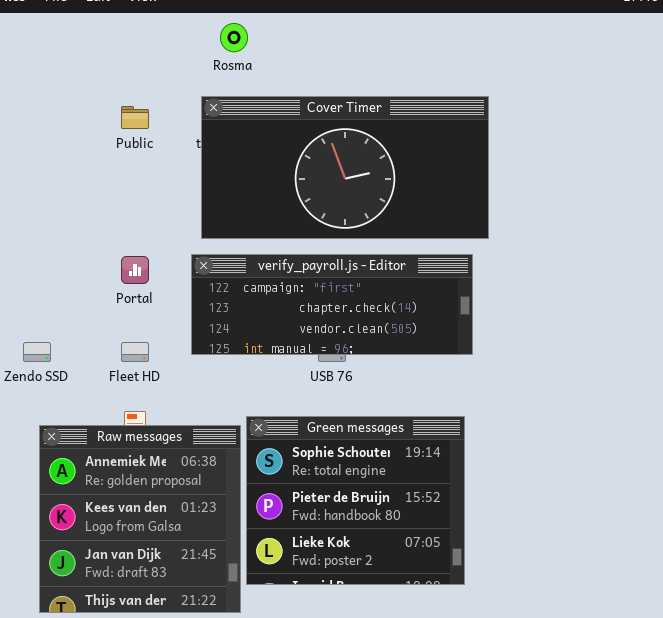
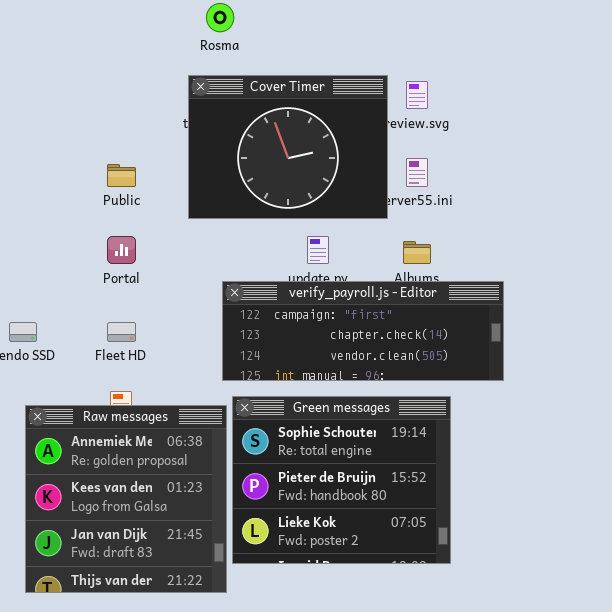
Cover Timer: [201,96,489,239] -> [188,75,388,219], resized
Public: [121,106,149,129] -> [107,164,136,187], moved
verify_payroll.js - Editor: [191,254,473,355] -> [222,281,504,381], moved

